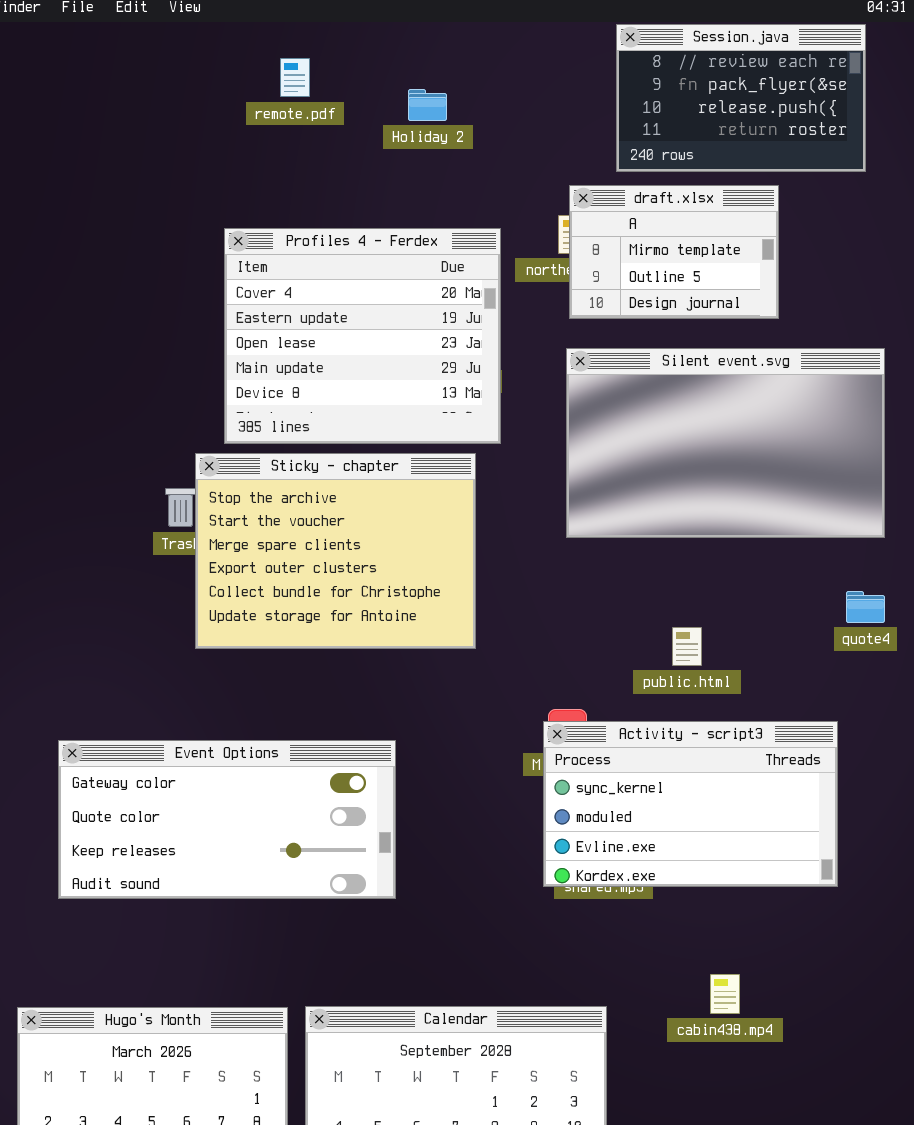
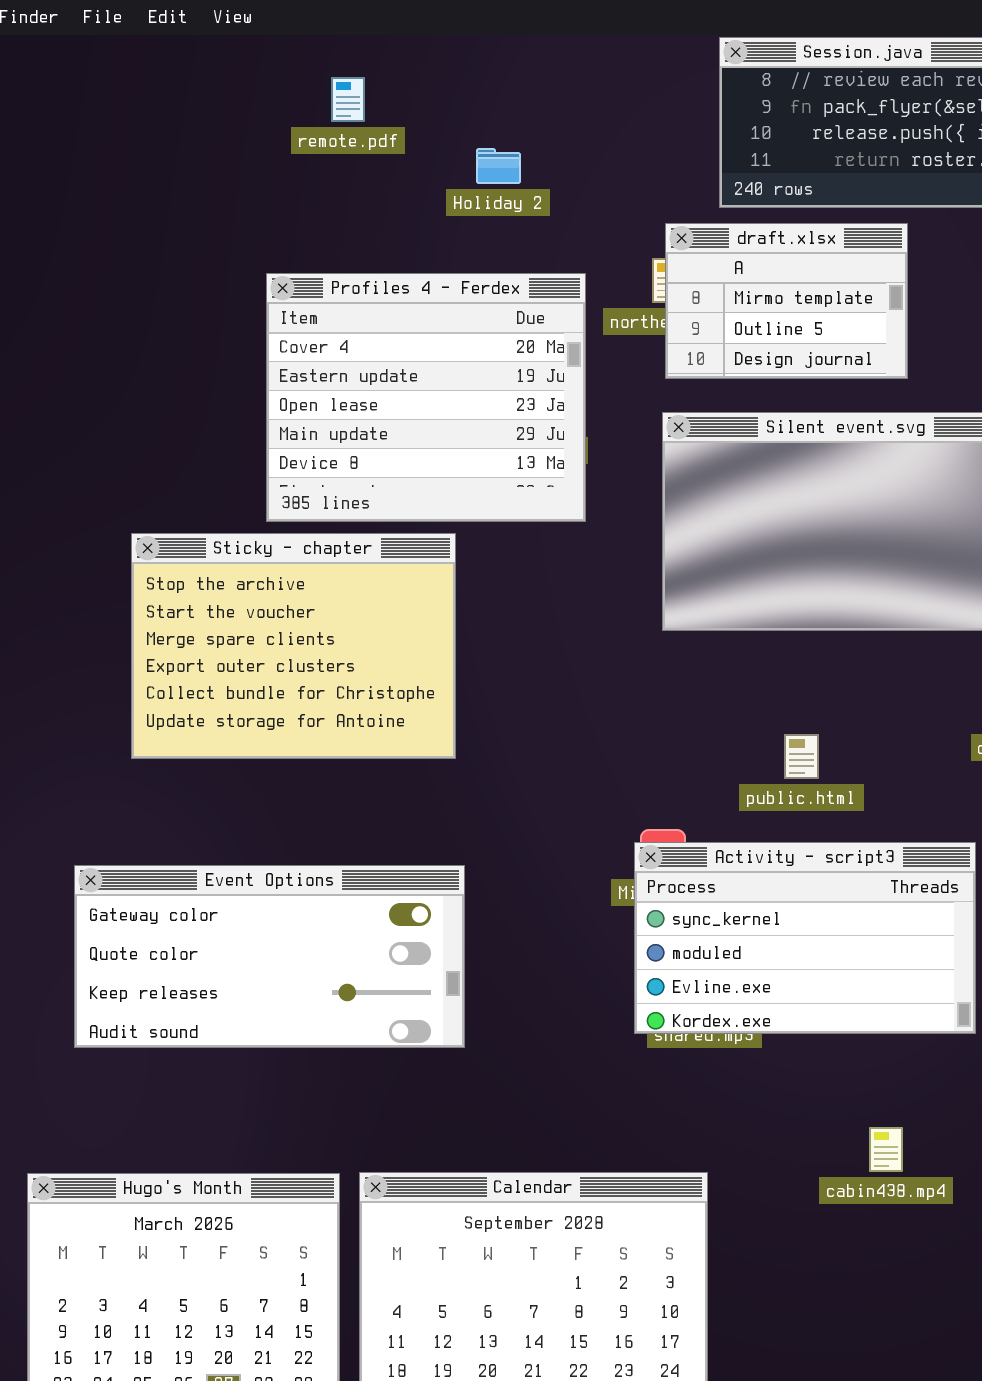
Holiday 2: [408,89,447,121] -> [476,148,521,184], moved
Sticky - chapter: [195,453,476,649] -> [131,533,456,759], moved
cabin438.mp4: [710,974,740,1014] -> [869,1127,903,1172], moved

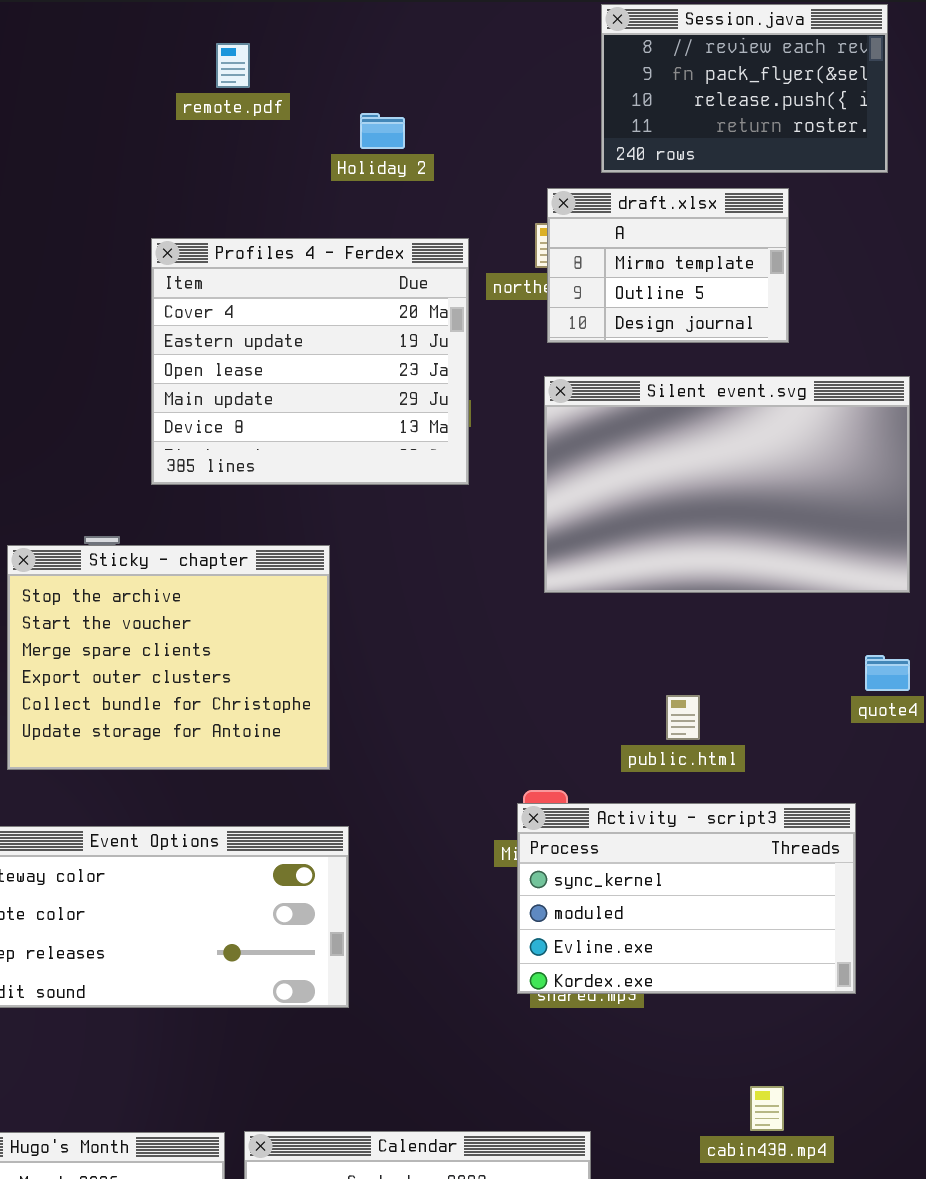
Sticky - chapter: [131,533,456,759] -> [7,545,330,770], moved

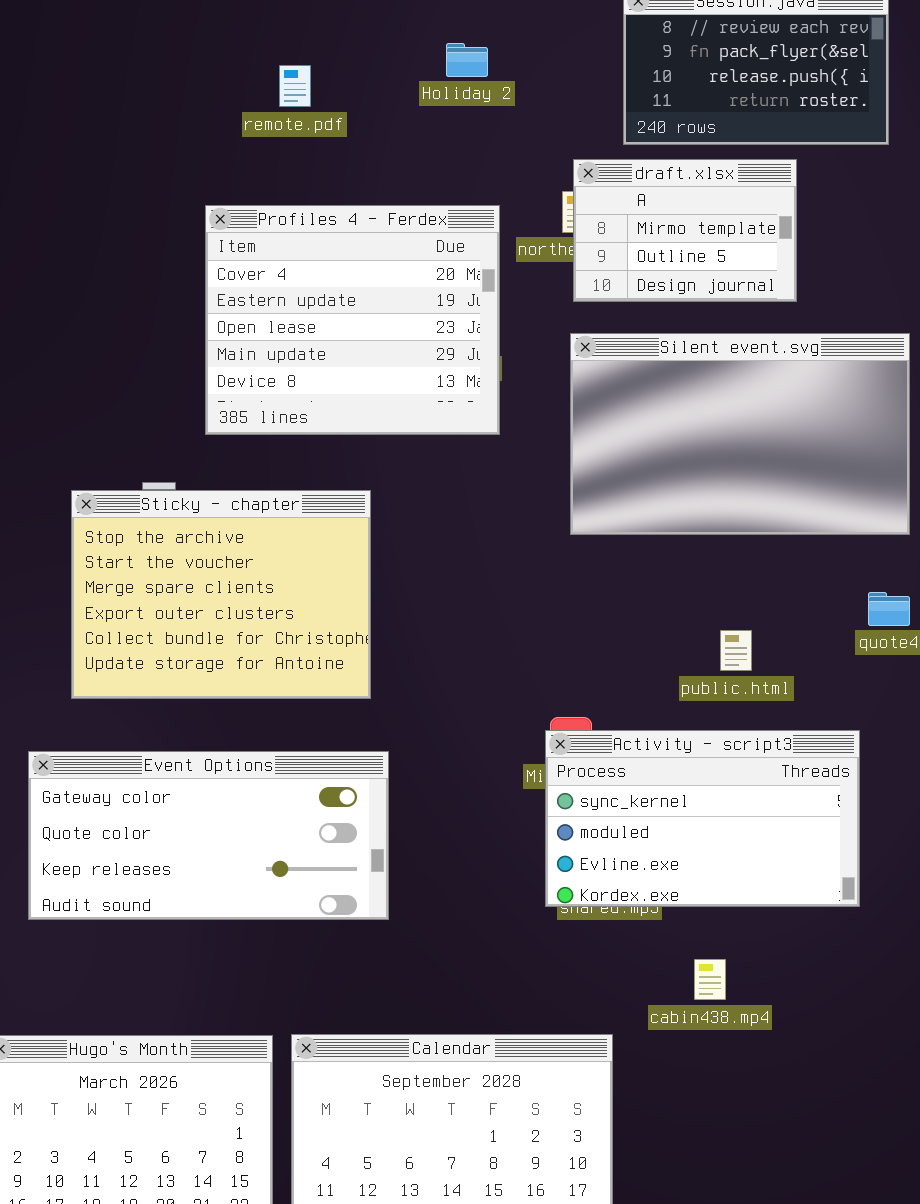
remote.pdf: [216,43,250,88] -> [279,65,311,107], moved
Holiday 2: [360,113,405,149] -> [446,43,488,77], moved
public.html: [666,695,700,740] -> [720,630,752,671], moved
cabin438.mp4: [750,1086,784,1131] -> [694,959,726,1000], moved

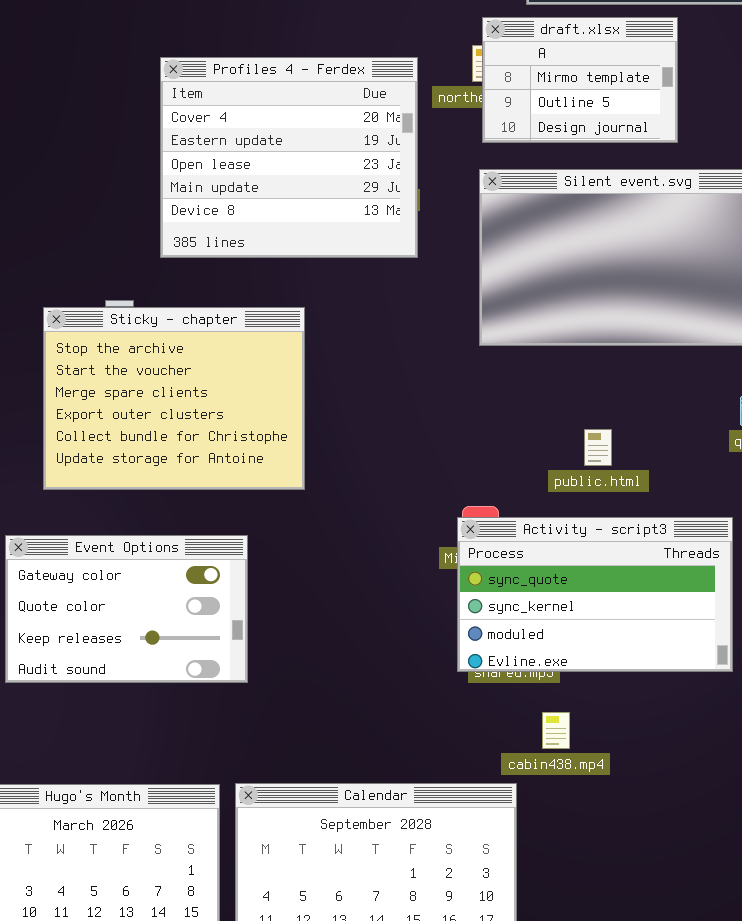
public.html: [720,630,752,671] -> [584,429,612,466], moved
Activity - script3: [545,730,860,907] -> [457,517,733,672], scrolled up 1 row
Event Options: [28,751,389,920] -> [5,535,248,683], resized
cabin438.mp4: [694,959,726,1000] -> [542,712,570,749], moved

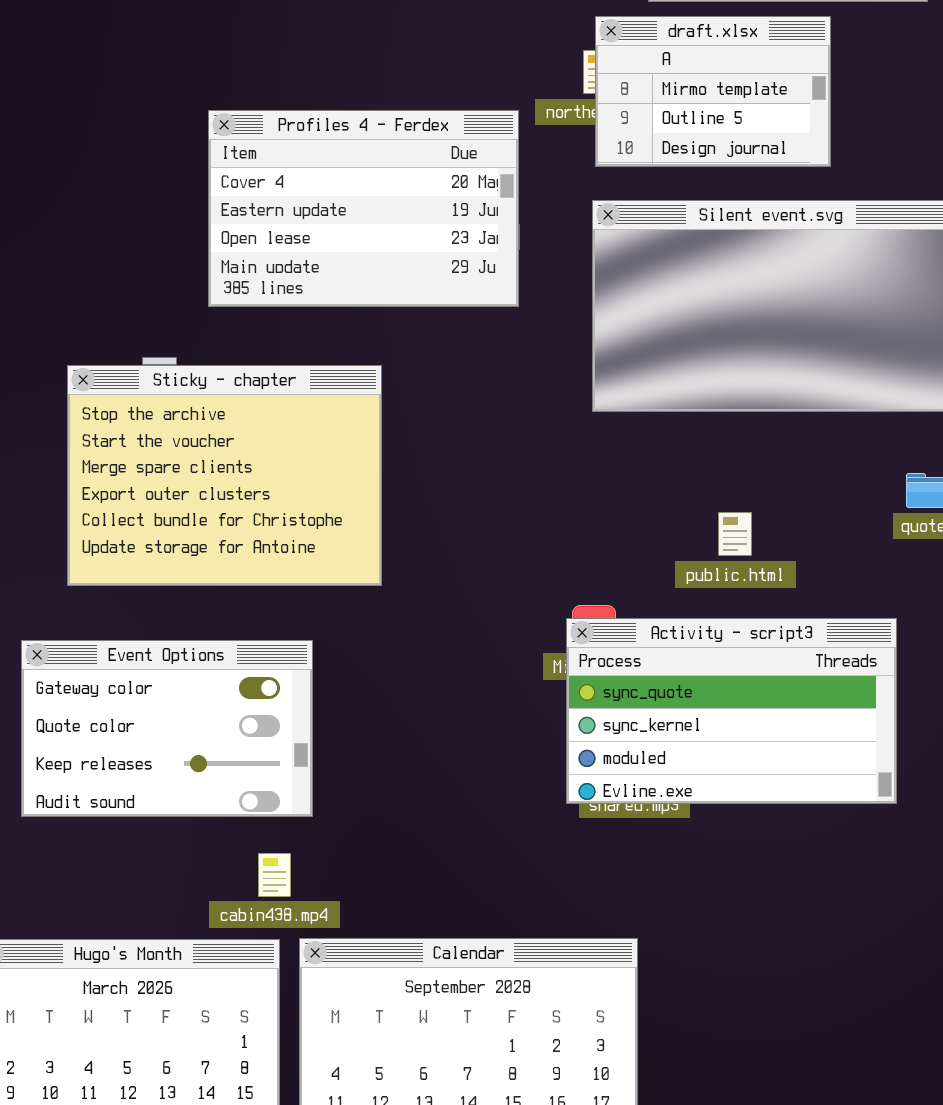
Profiles 4 - Ferdex: [160,57,418,258] -> [208,110,519,307], resized
cabin438.mp4: [542,712,570,749] -> [258,853,291,897], moved

